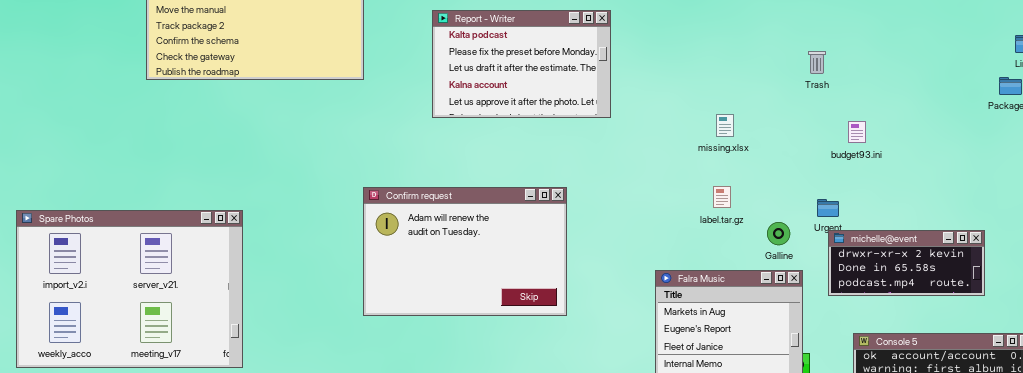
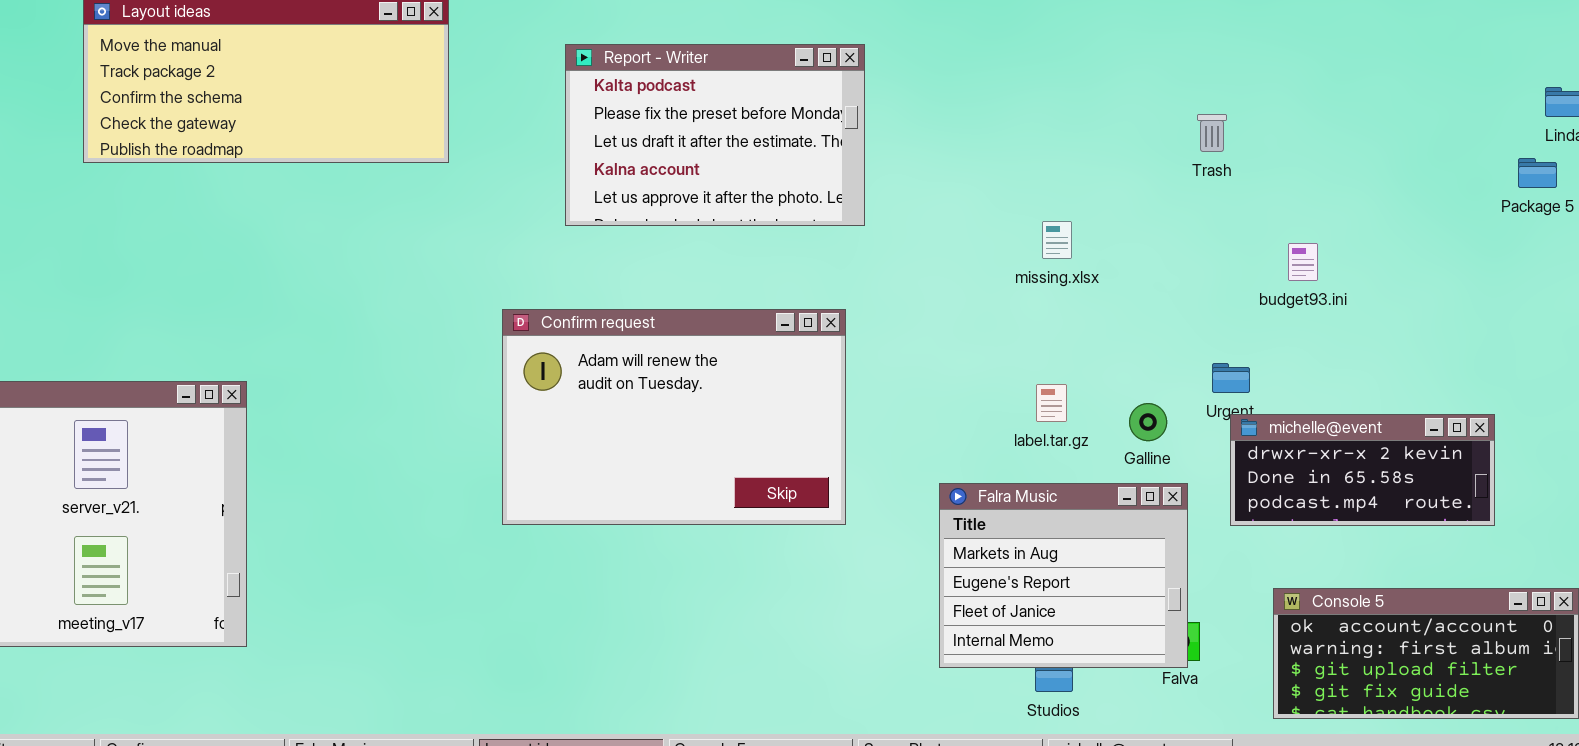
budget93.ini: [848,121,866,143] -> [1288,243,1318,281], moved
label.tar.gz: [713,186,731,208] -> [1036,384,1067,422], moved
Confirm request: [363,187,567,316] -> [502,309,846,525], moved

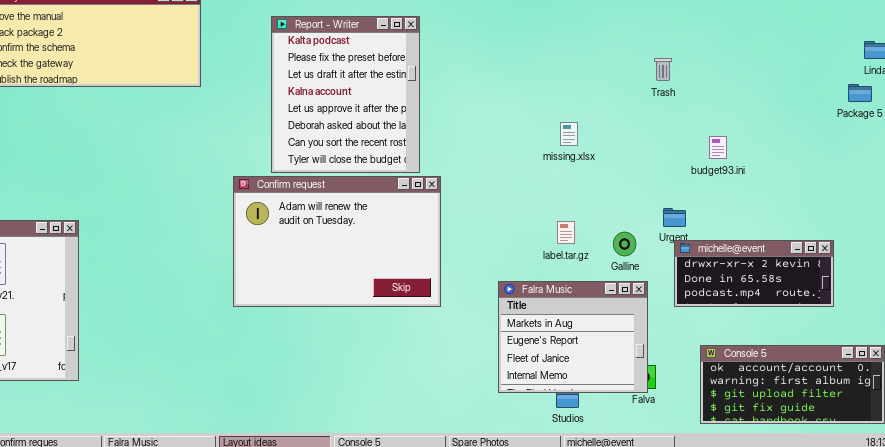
Report - Writer: [565,44,865,226] -> [271,16,420,173], resized

